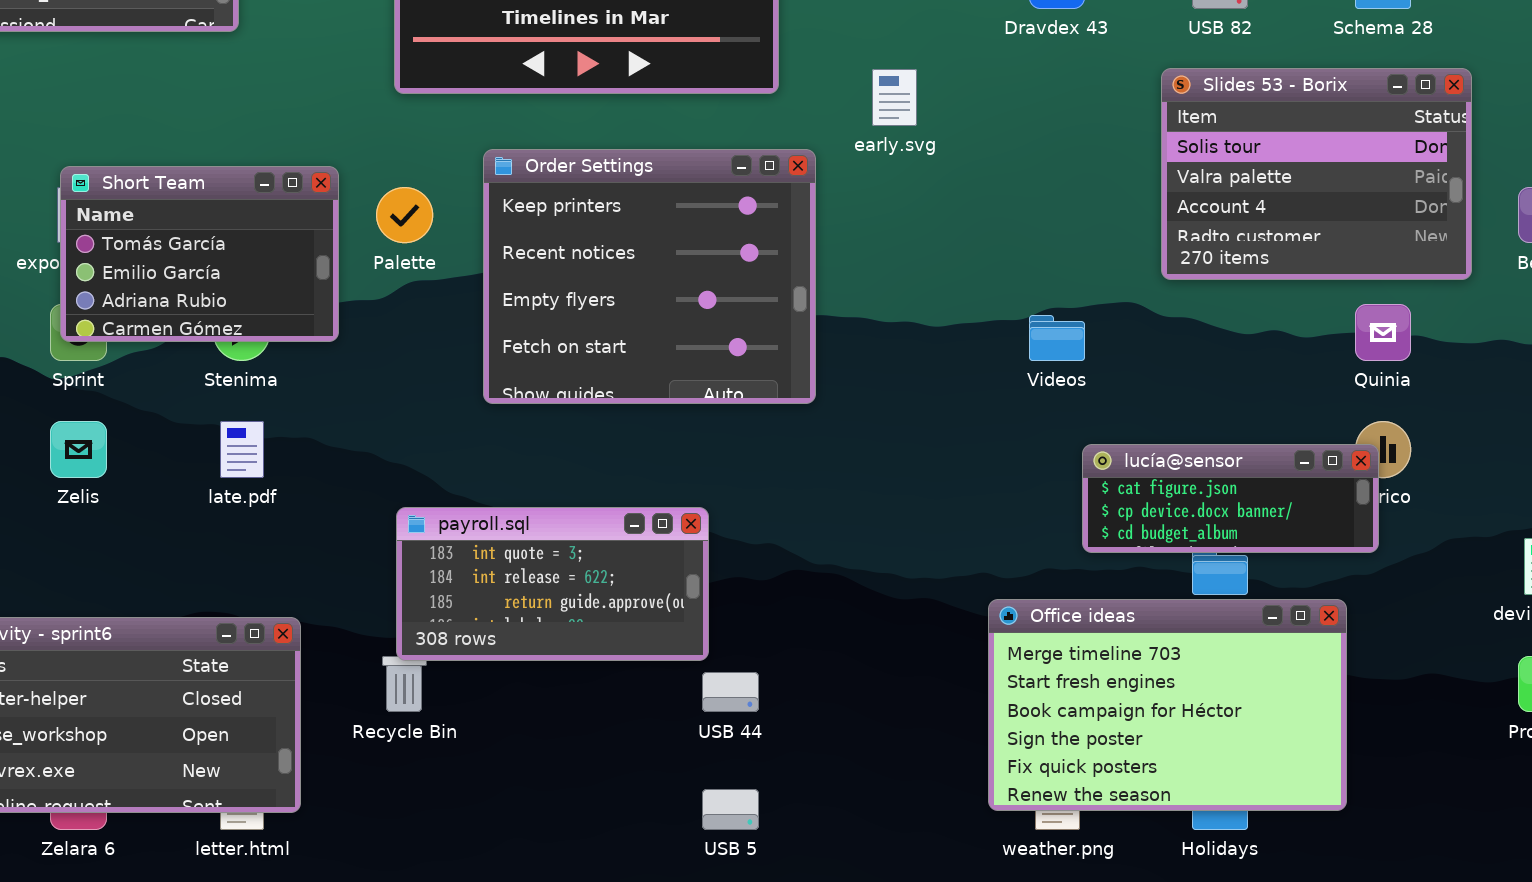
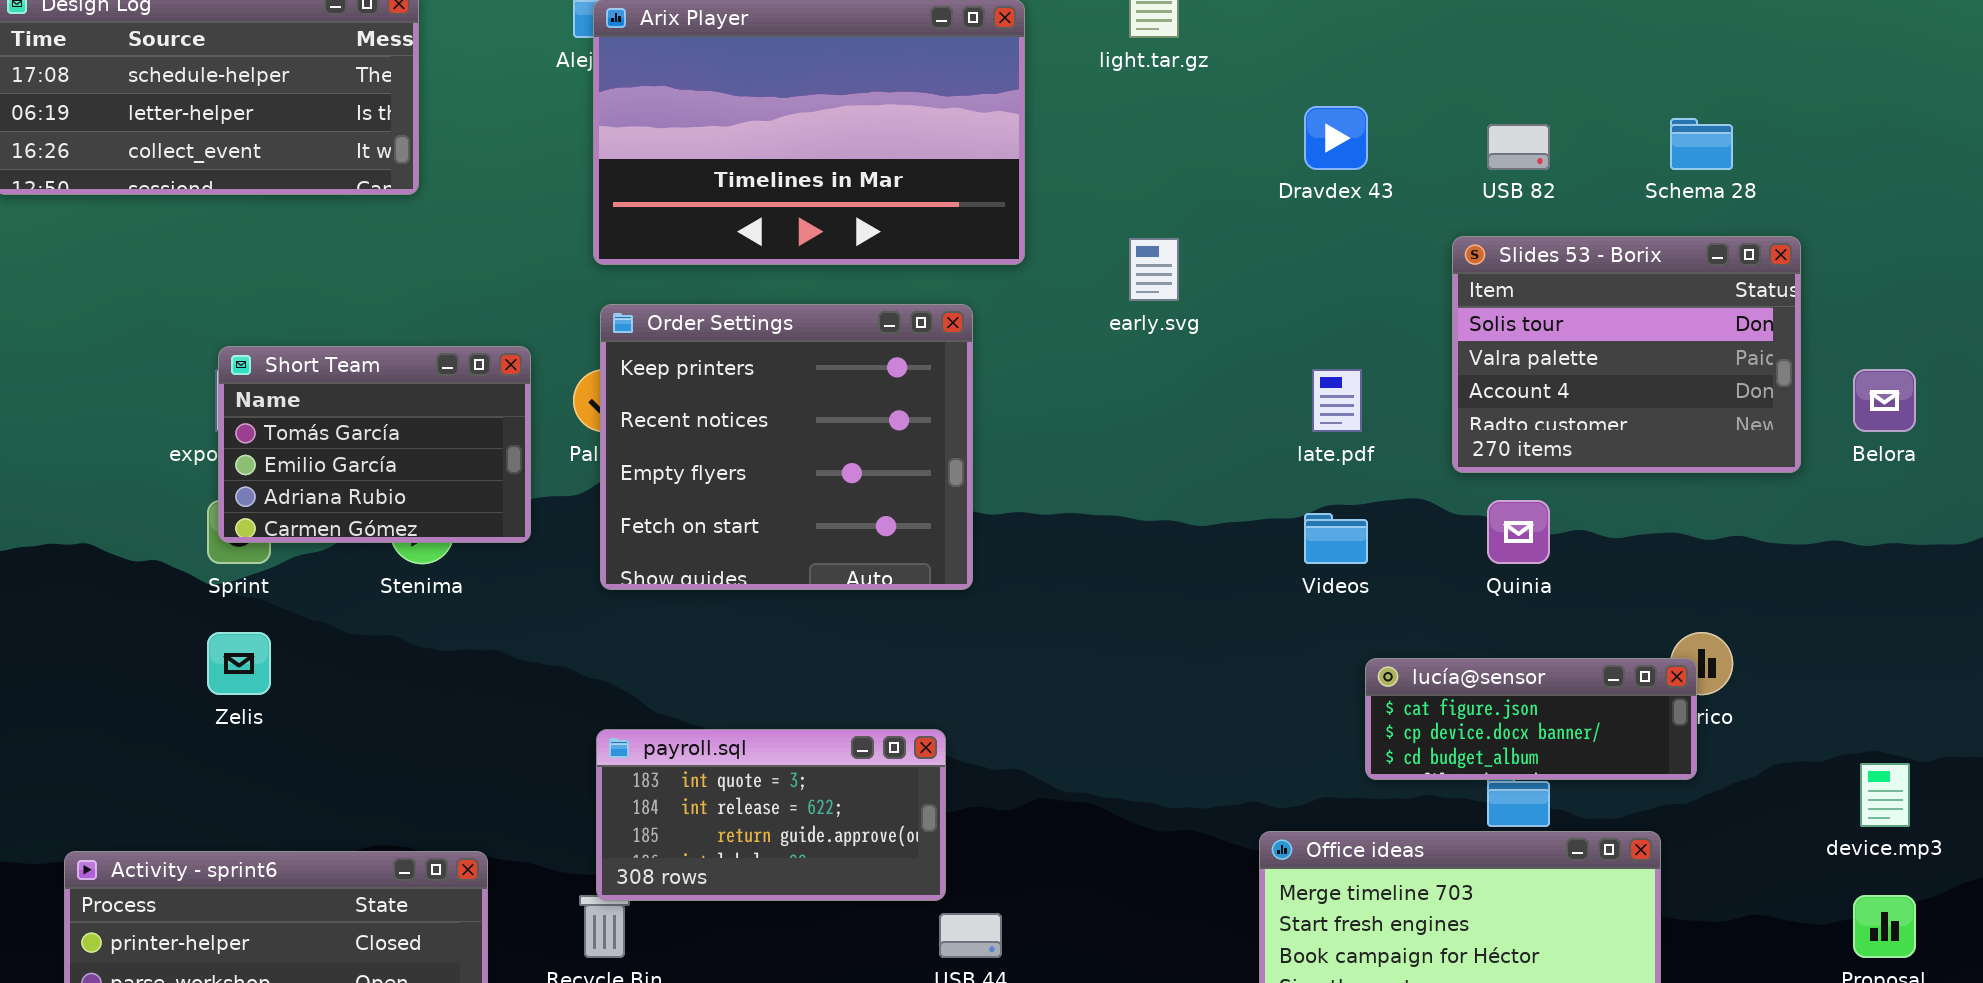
Order Settings: [483,149,816,404] -> [600,304,973,590], moved
Quinia: [1355,304,1411,361] -> [1487,500,1550,564], moved
late.pdf: [220,421,264,478] -> [1312,369,1362,432], moved

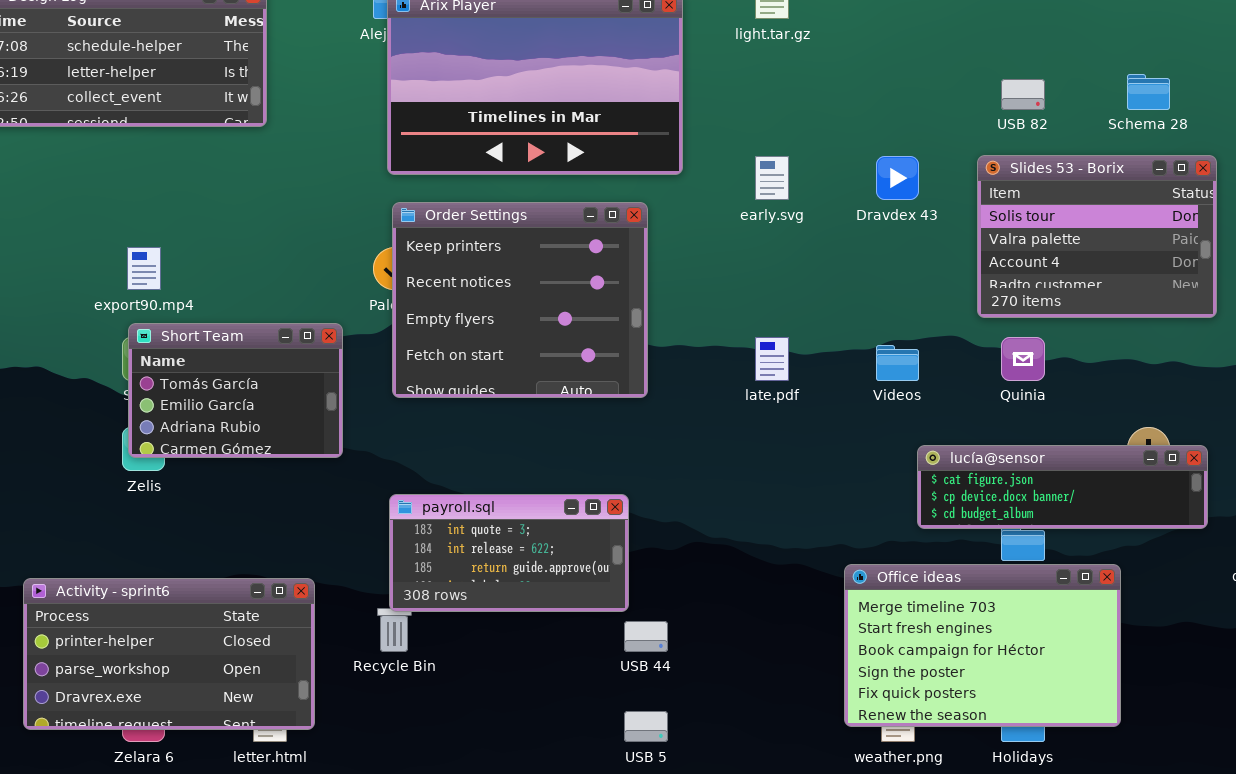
Dravdex 43: [1304,106,1368,170] -> [876,156,919,200], moved
Short Team: [218,346,531,543] -> [128,323,343,458], moved
late.pdf: [1312,369,1362,432] -> [755,337,789,381], moved
lucía@sensor: [1365,658,1697,780] -> [917,445,1208,529], resized

